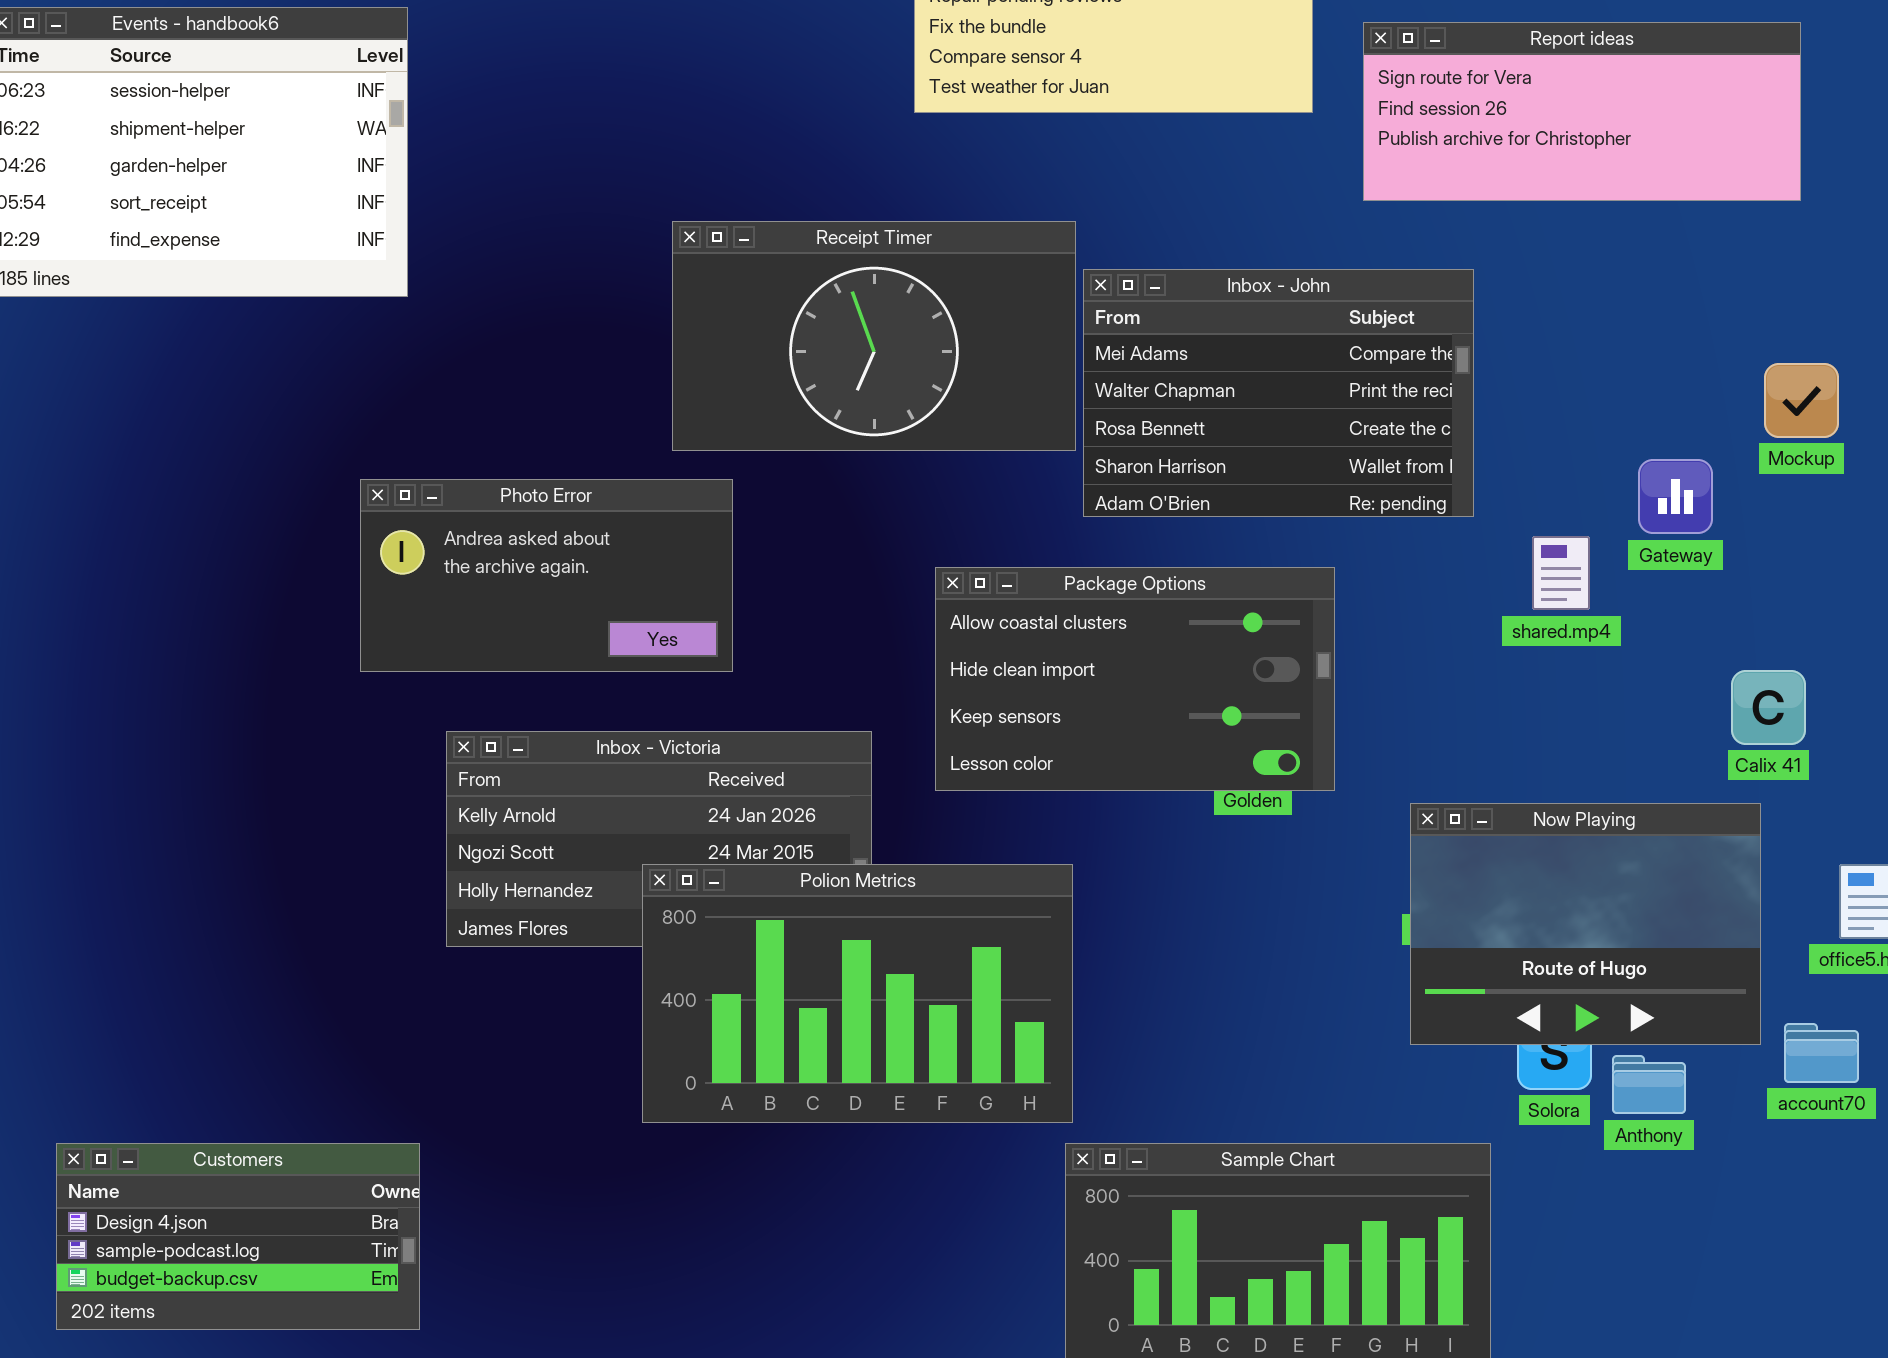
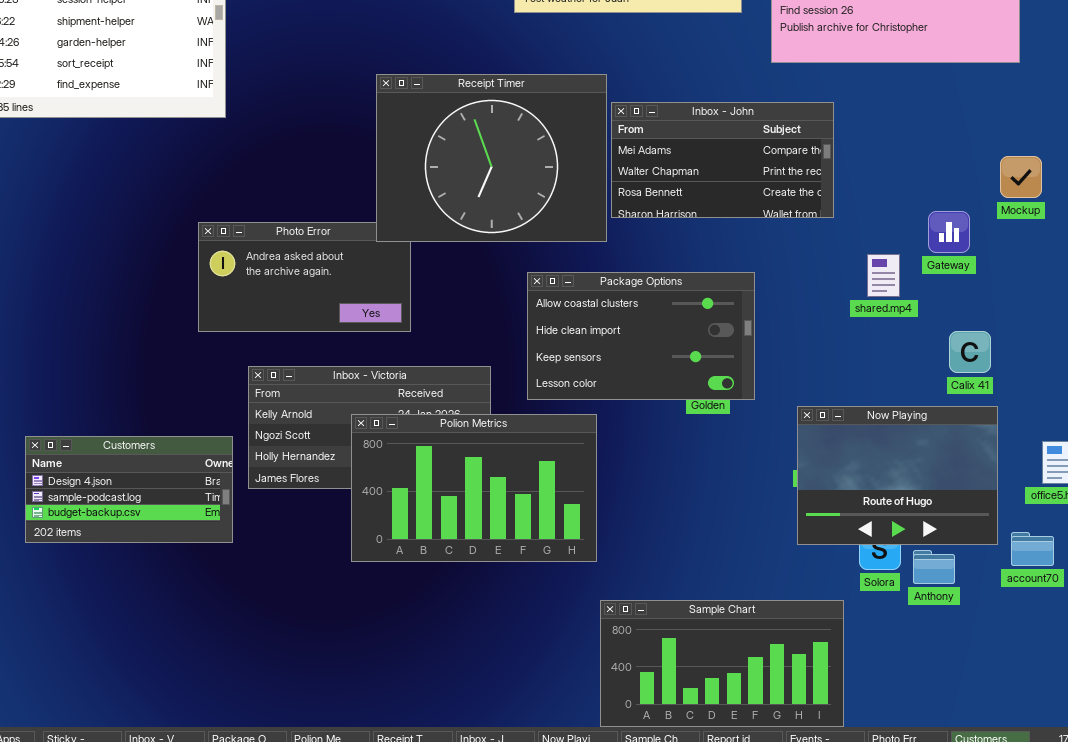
Receipt Timer: [672,221,1076,451] -> [376,74,607,242], resized
Inbox - John: [1083,269,1474,517] -> [611,102,834,218], resized
Calix 41: [1731,670,1806,745] -> [949,331,991,373], moved
Polion Metrics: [642,864,1073,1123] -> [351,414,597,562], moved
Customers: [56,1143,420,1330] -> [25,436,233,543], moved

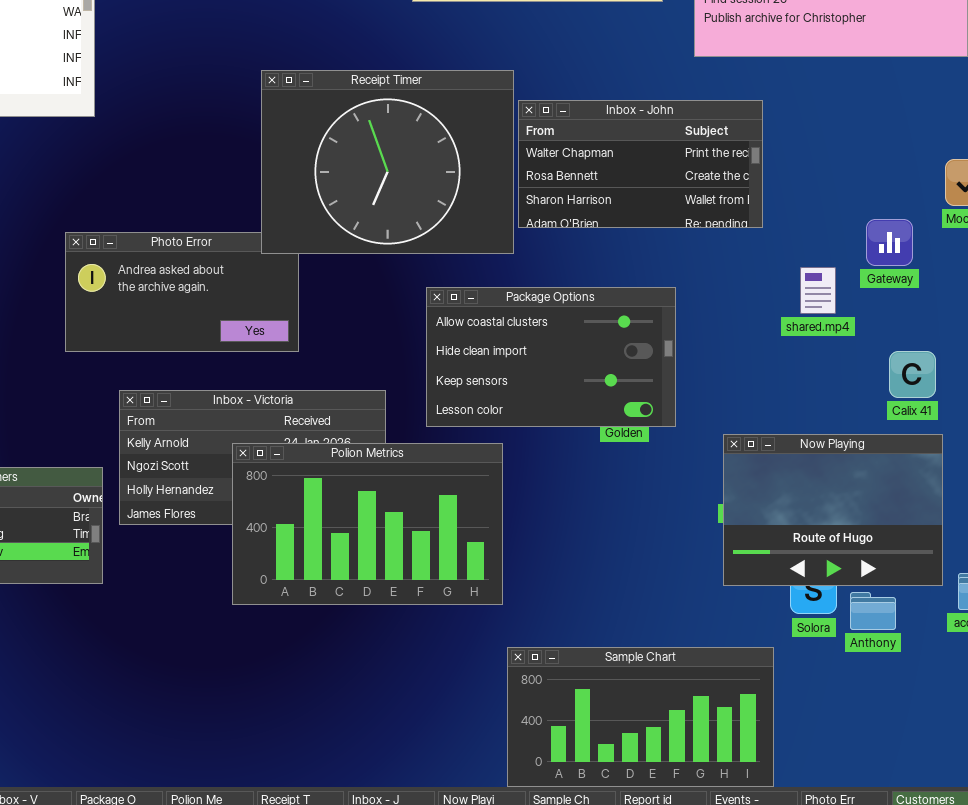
Inbox - John: [611,102,834,218] -> [518,100,763,228], scrolled down 1 row

